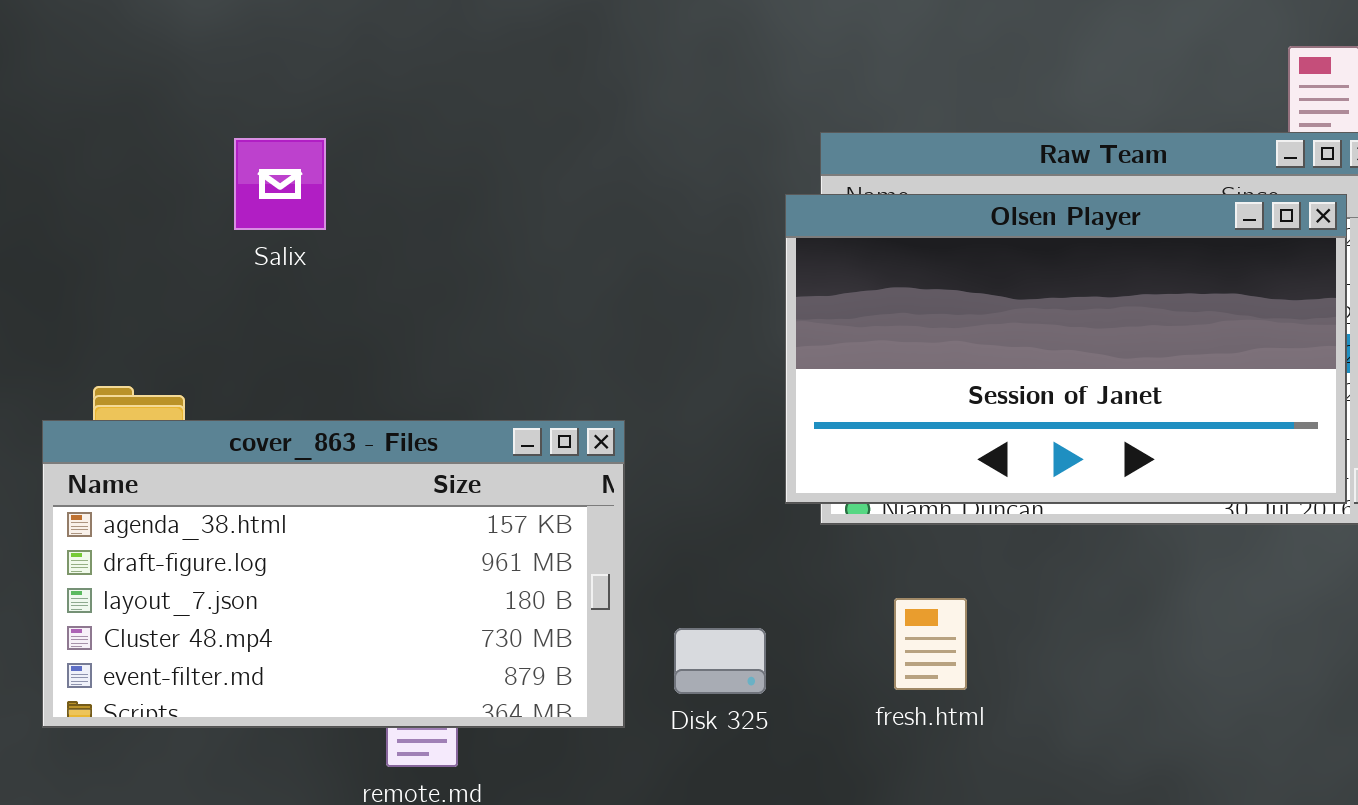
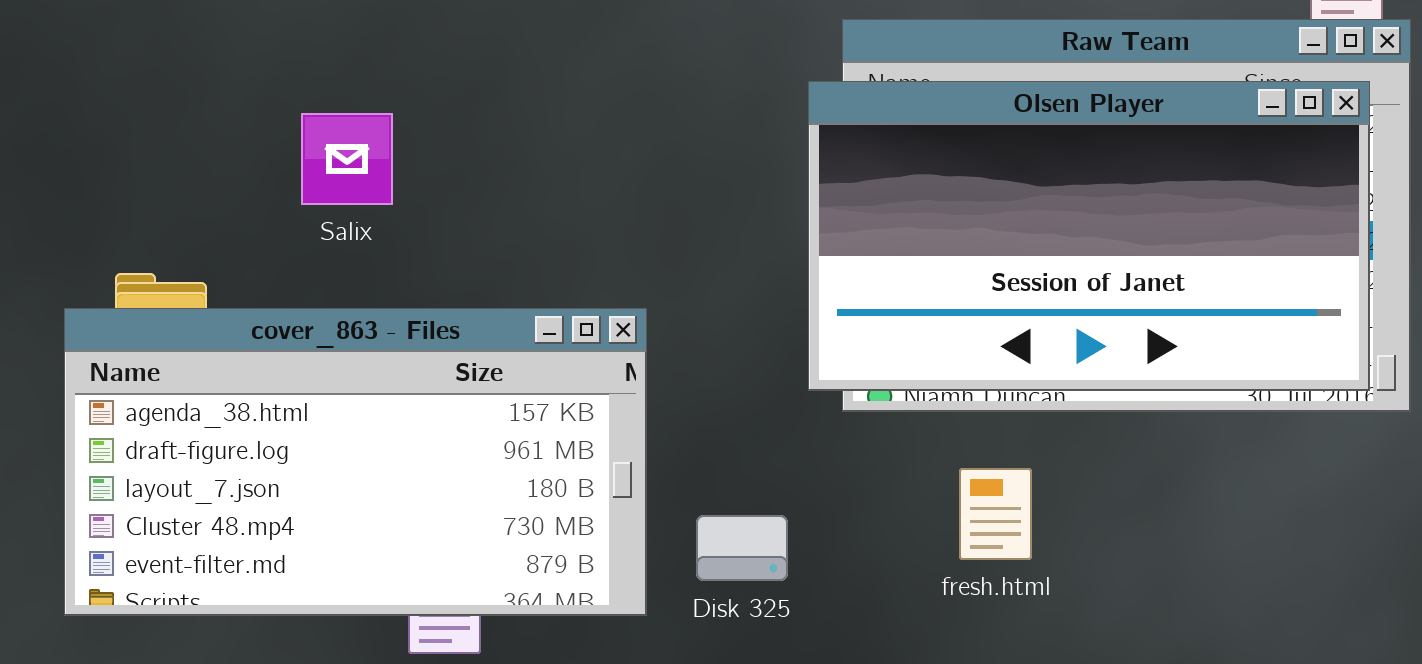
Salix: [234,138,326,230] -> [301,113,393,205], moved
fresh.html: [894,598,967,690] -> [959,468,1032,560], moved

